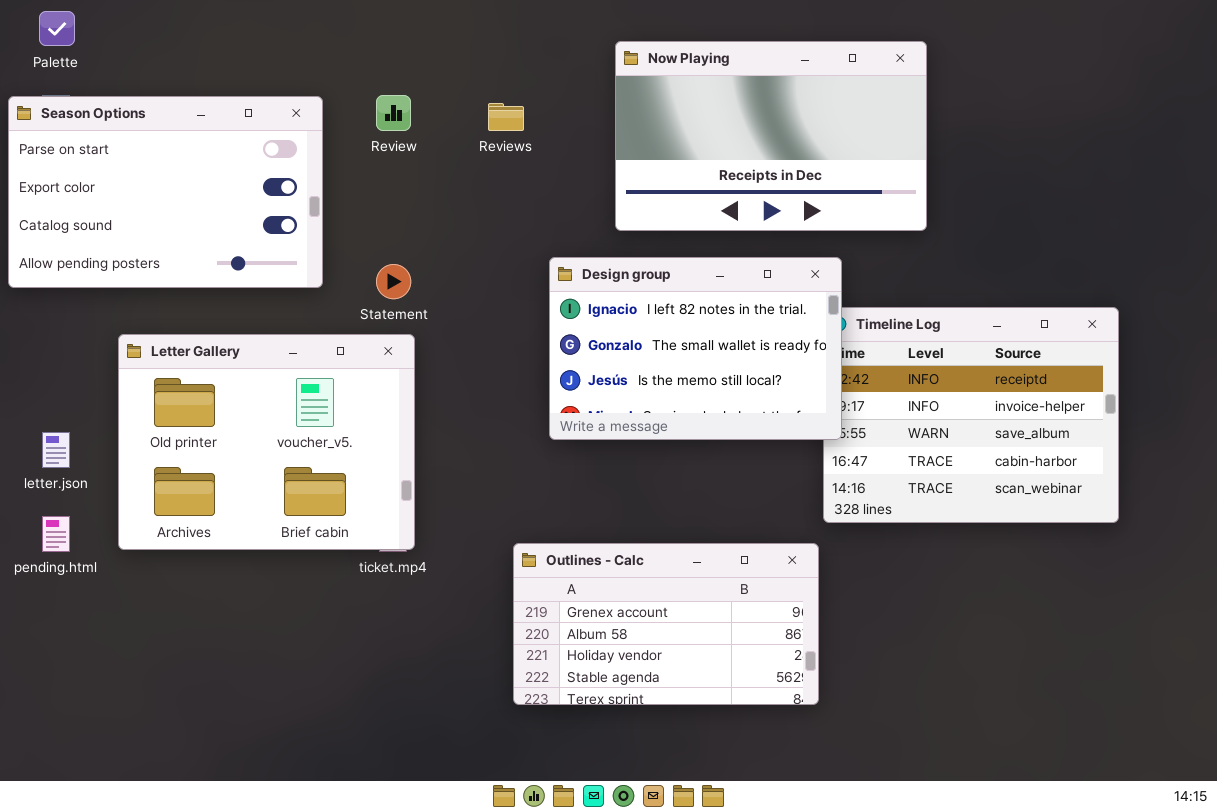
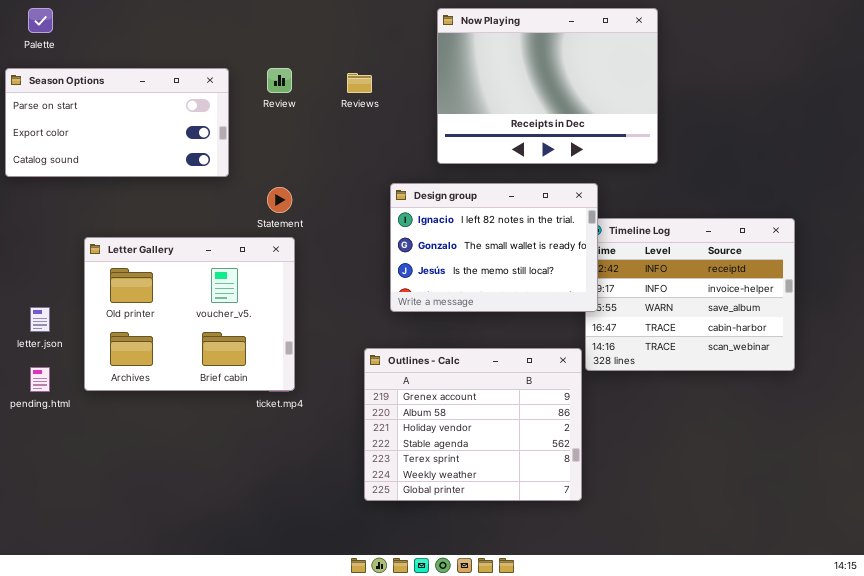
Now Playing: [615,41,927,231] -> [437,8,658,164], resized
Season Options: [8,96,323,288] -> [5,68,229,177], resized
Outlines - Calc: [513,543,819,705] -> [364,348,582,501], resized

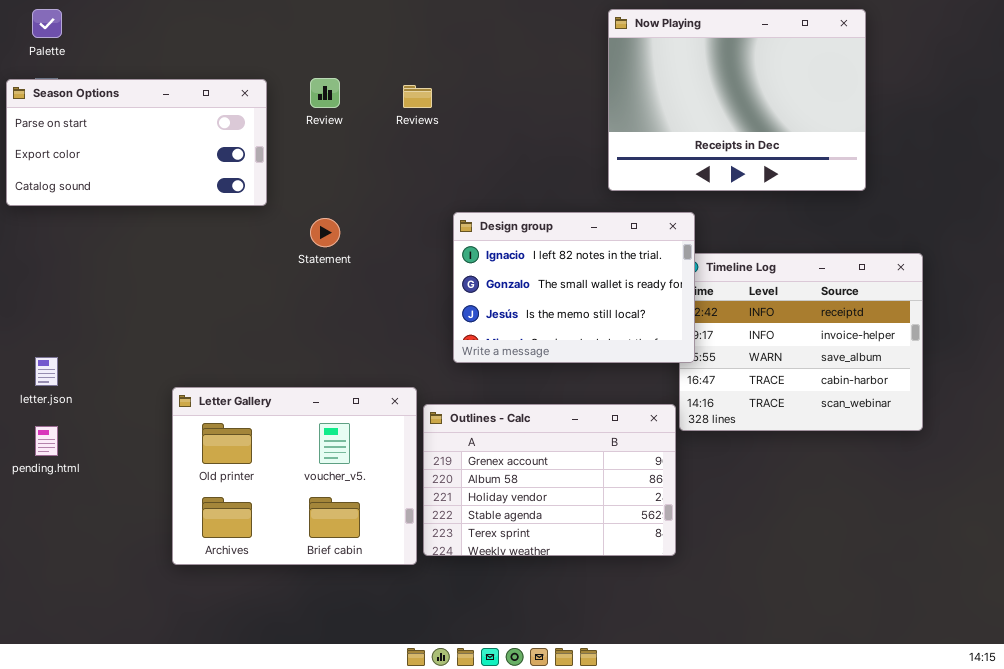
Now Playing: [437,8,658,164] -> [608,9,866,191], moved
Letter Gallery: [84,237,295,391] -> [172,387,417,565], moved
Outlines - Calc: [364,348,582,501] -> [423,404,676,556], resized

